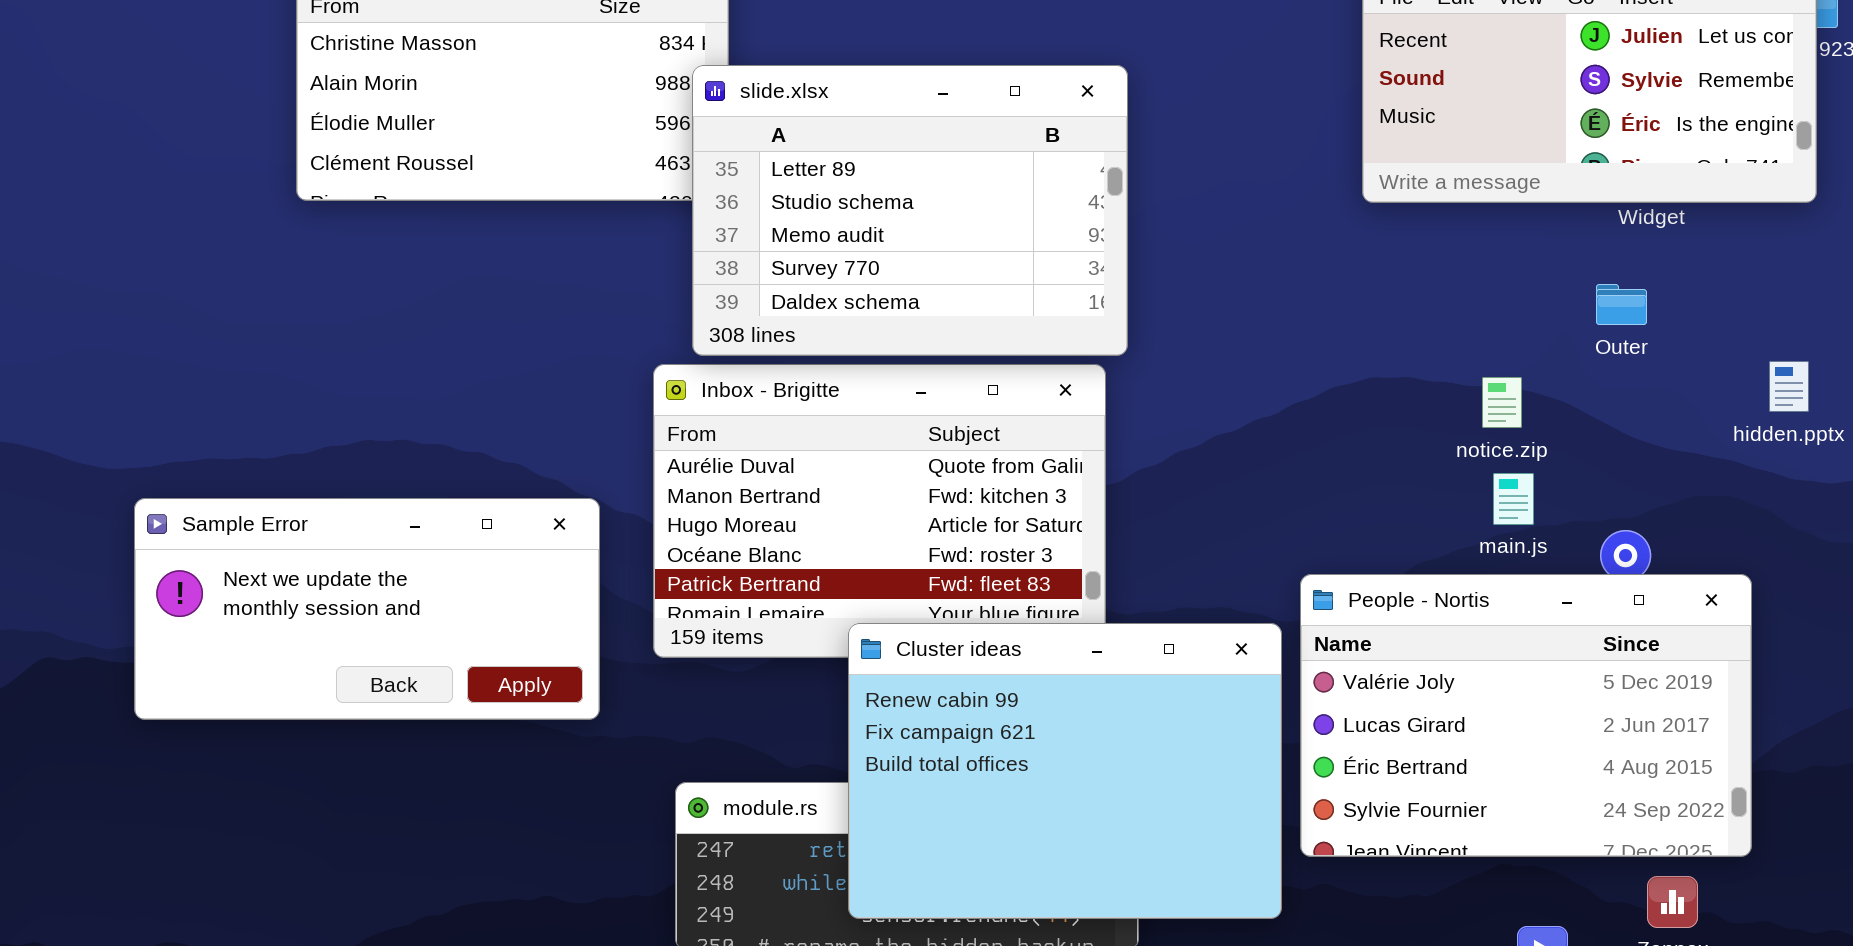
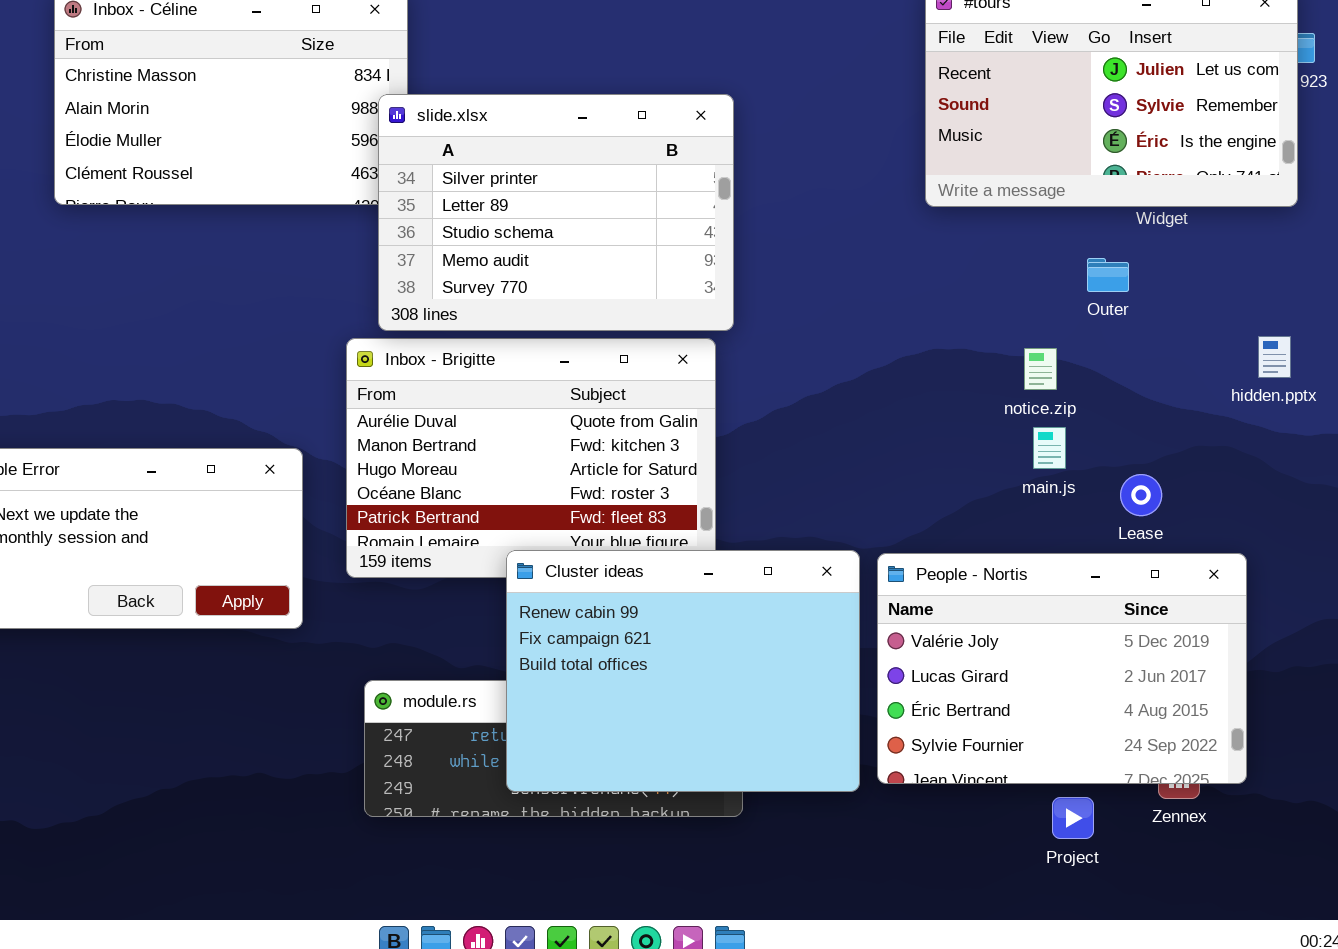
slide.xlsx: [692,65,1128,356] -> [378,94,734,331], scrolled up 1 row
Outer: [1596,284,1647,325] -> [1087,258,1129,292], moved
People - Nortis: [1300,574,1752,857] -> [877,553,1247,784], moved

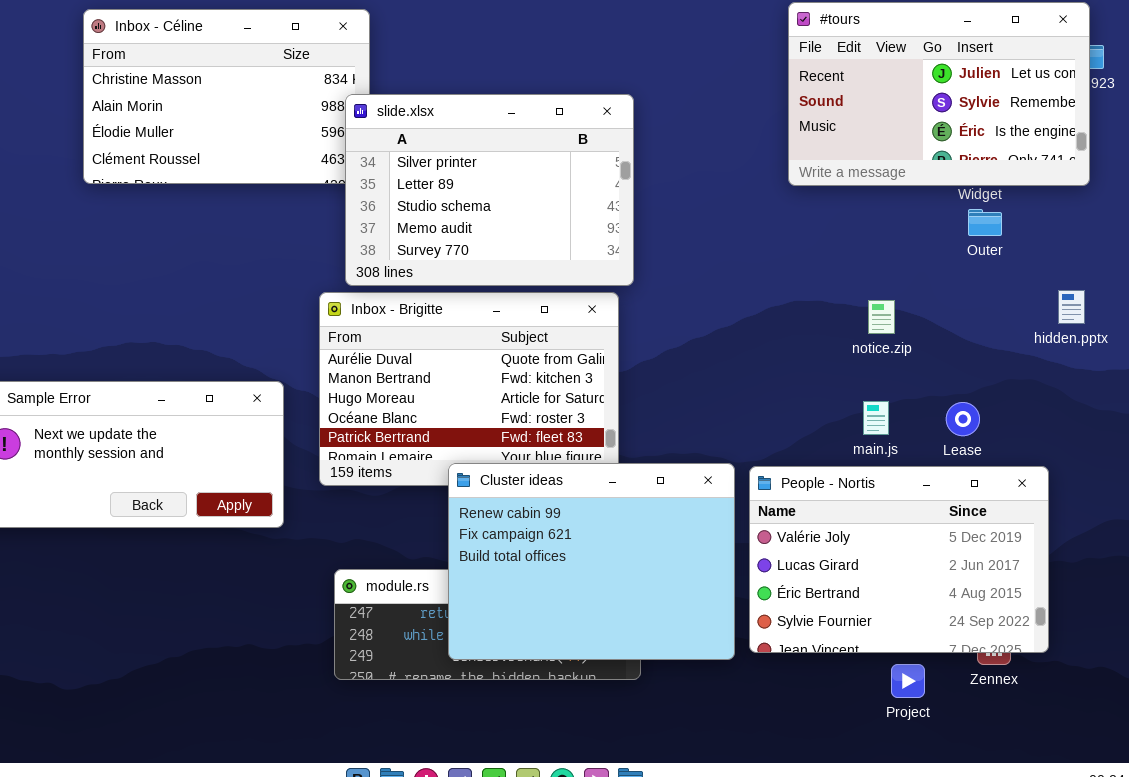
Outer: [1087,258,1129,292] -> [968,209,1002,236], moved
main.js: [1033,427,1066,469] -> [863,401,889,435], moved

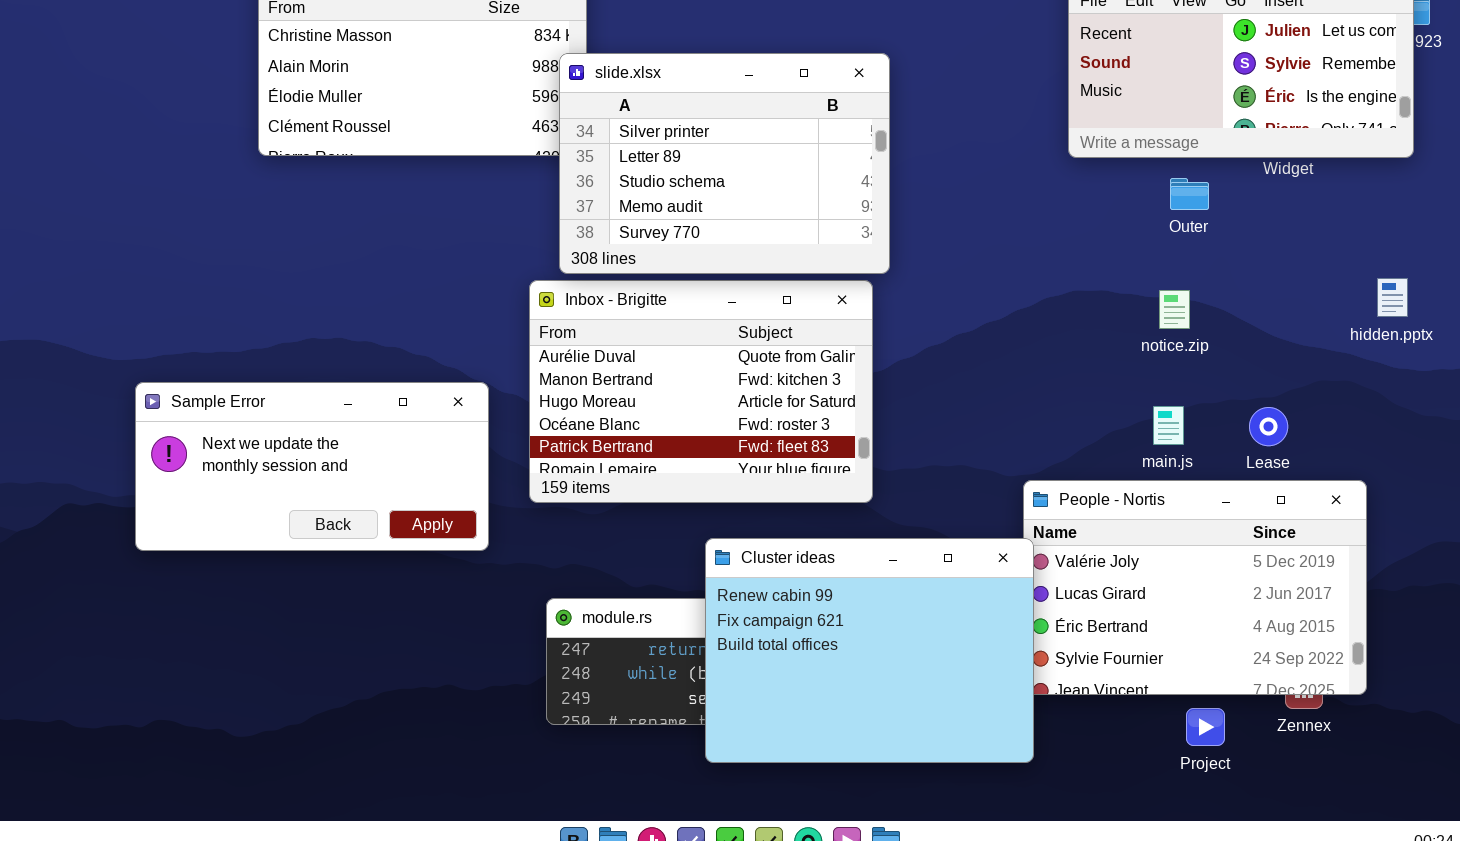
Outer: [968,209,1002,236] -> [1170,178,1209,210], moved
Cluster ideas: [448,463,735,660] -> [705,538,1034,763], moved

